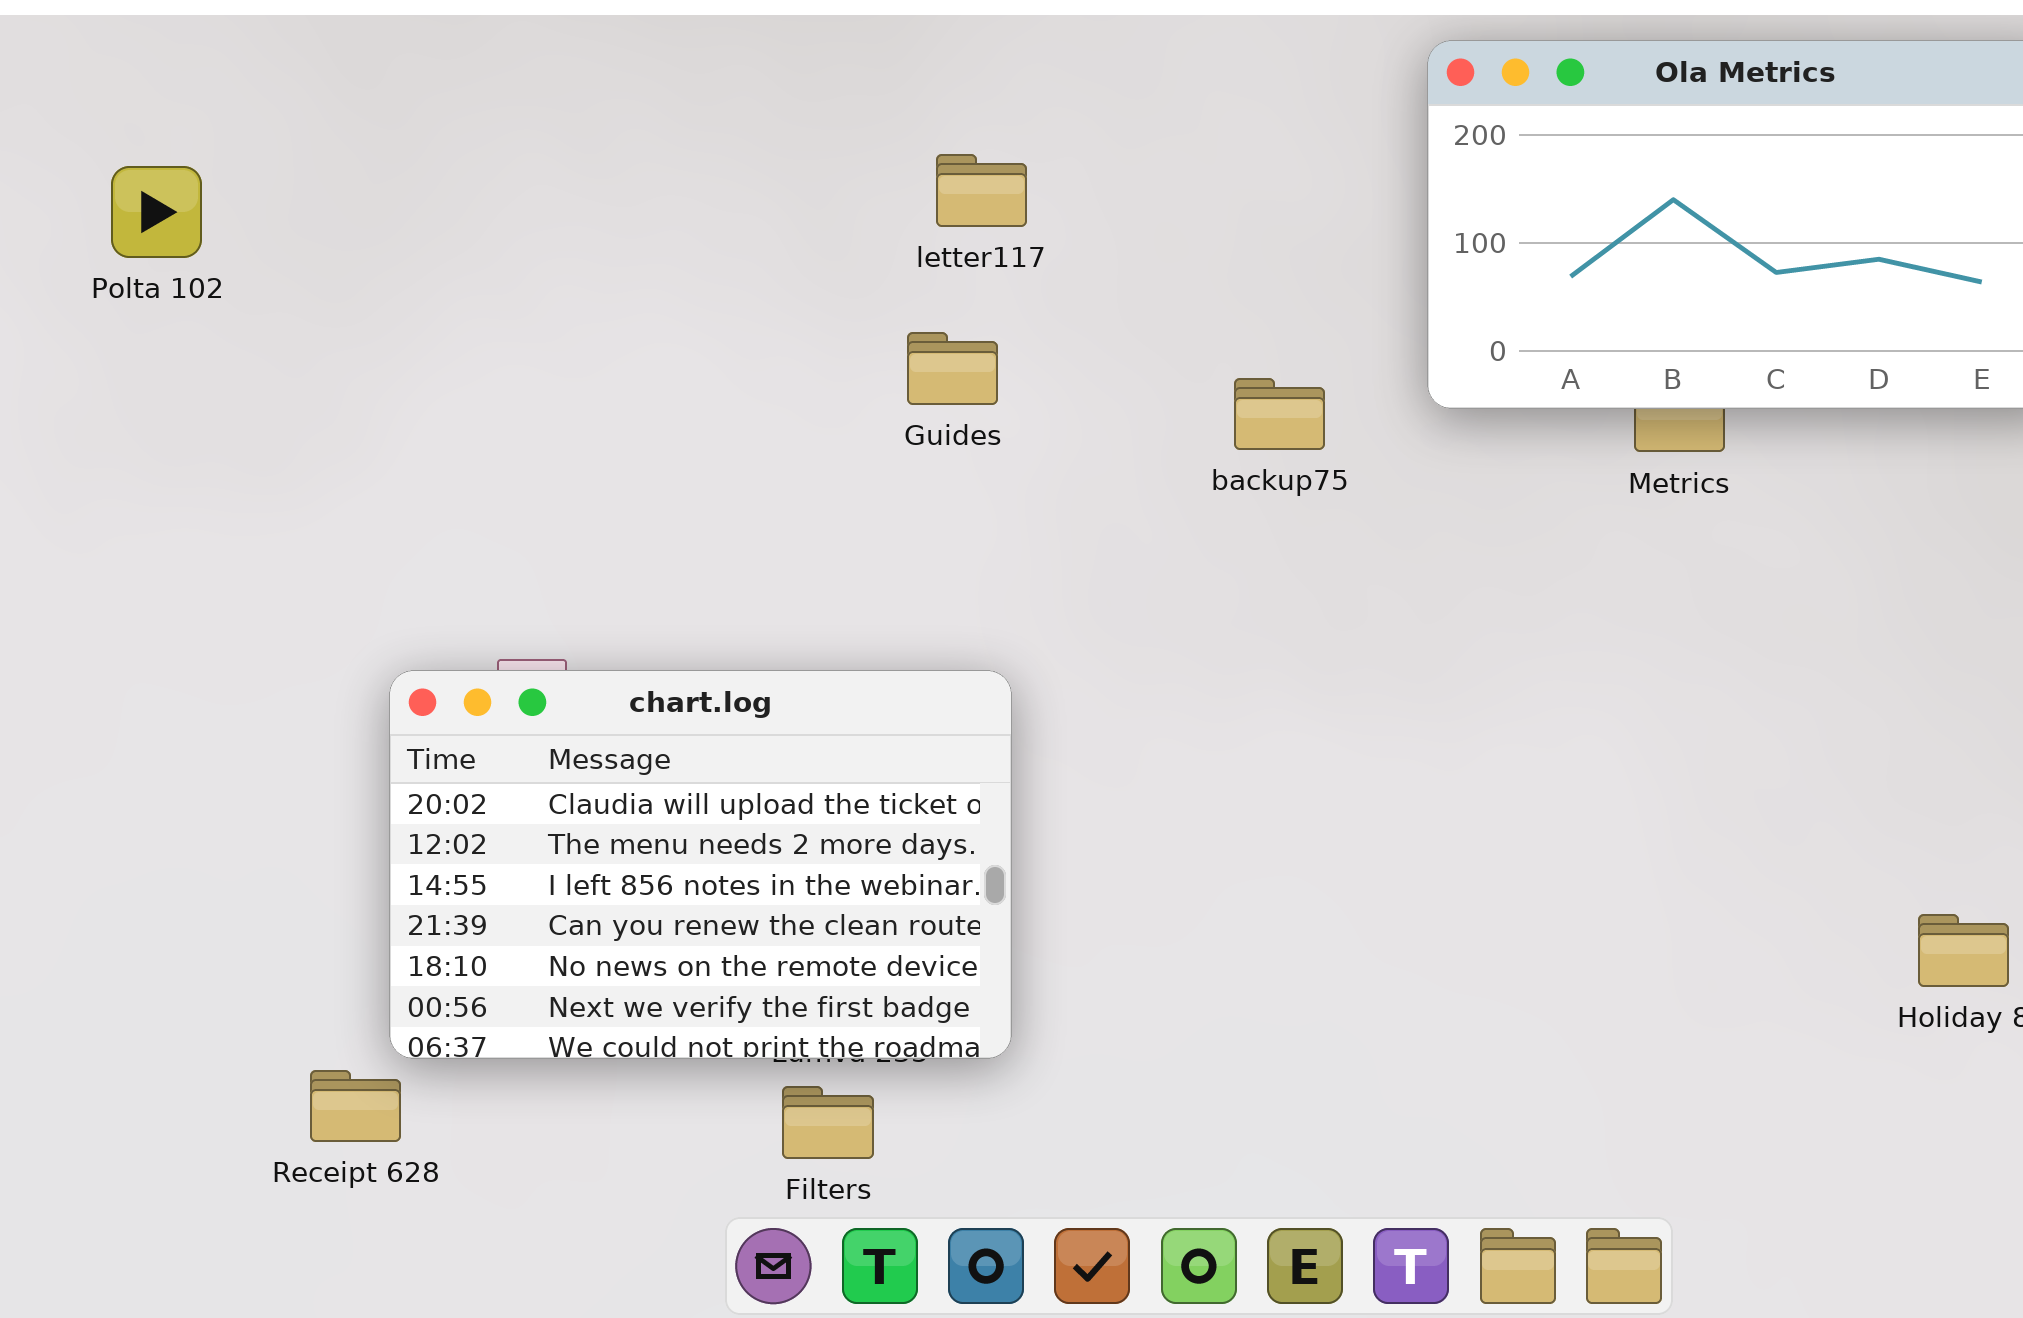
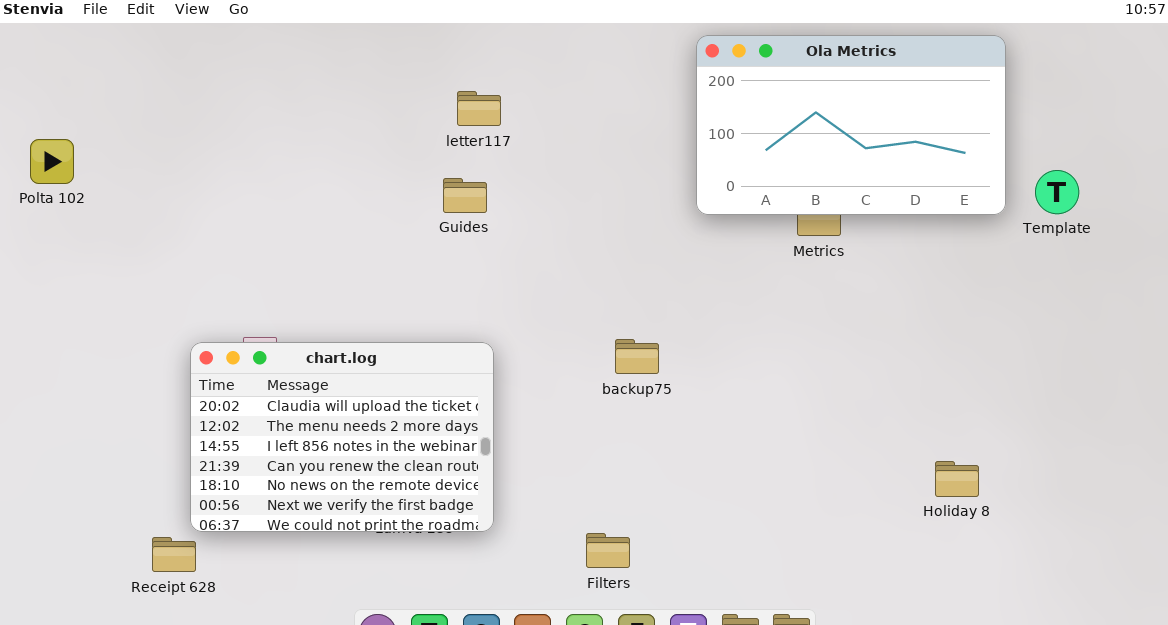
Polta 102: [111,166,202,258] -> [30,139,74,184], moved
backup75: [1234,378,1325,450] -> [615,339,659,374], moved
Filters: [782,1086,874,1159] -> [586,533,630,568], moved

